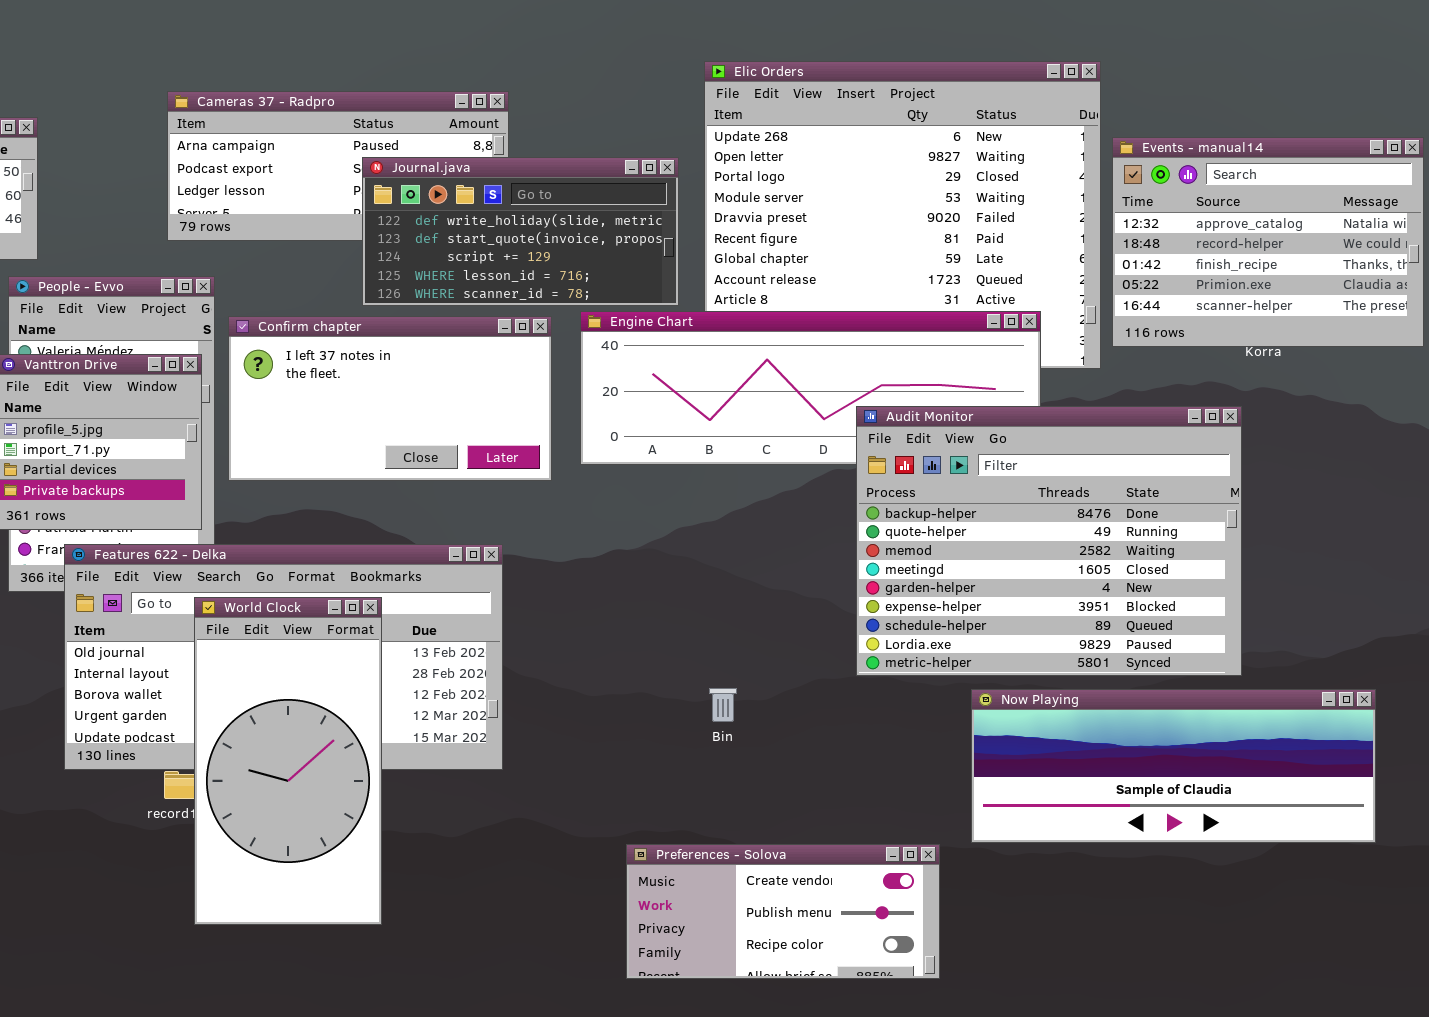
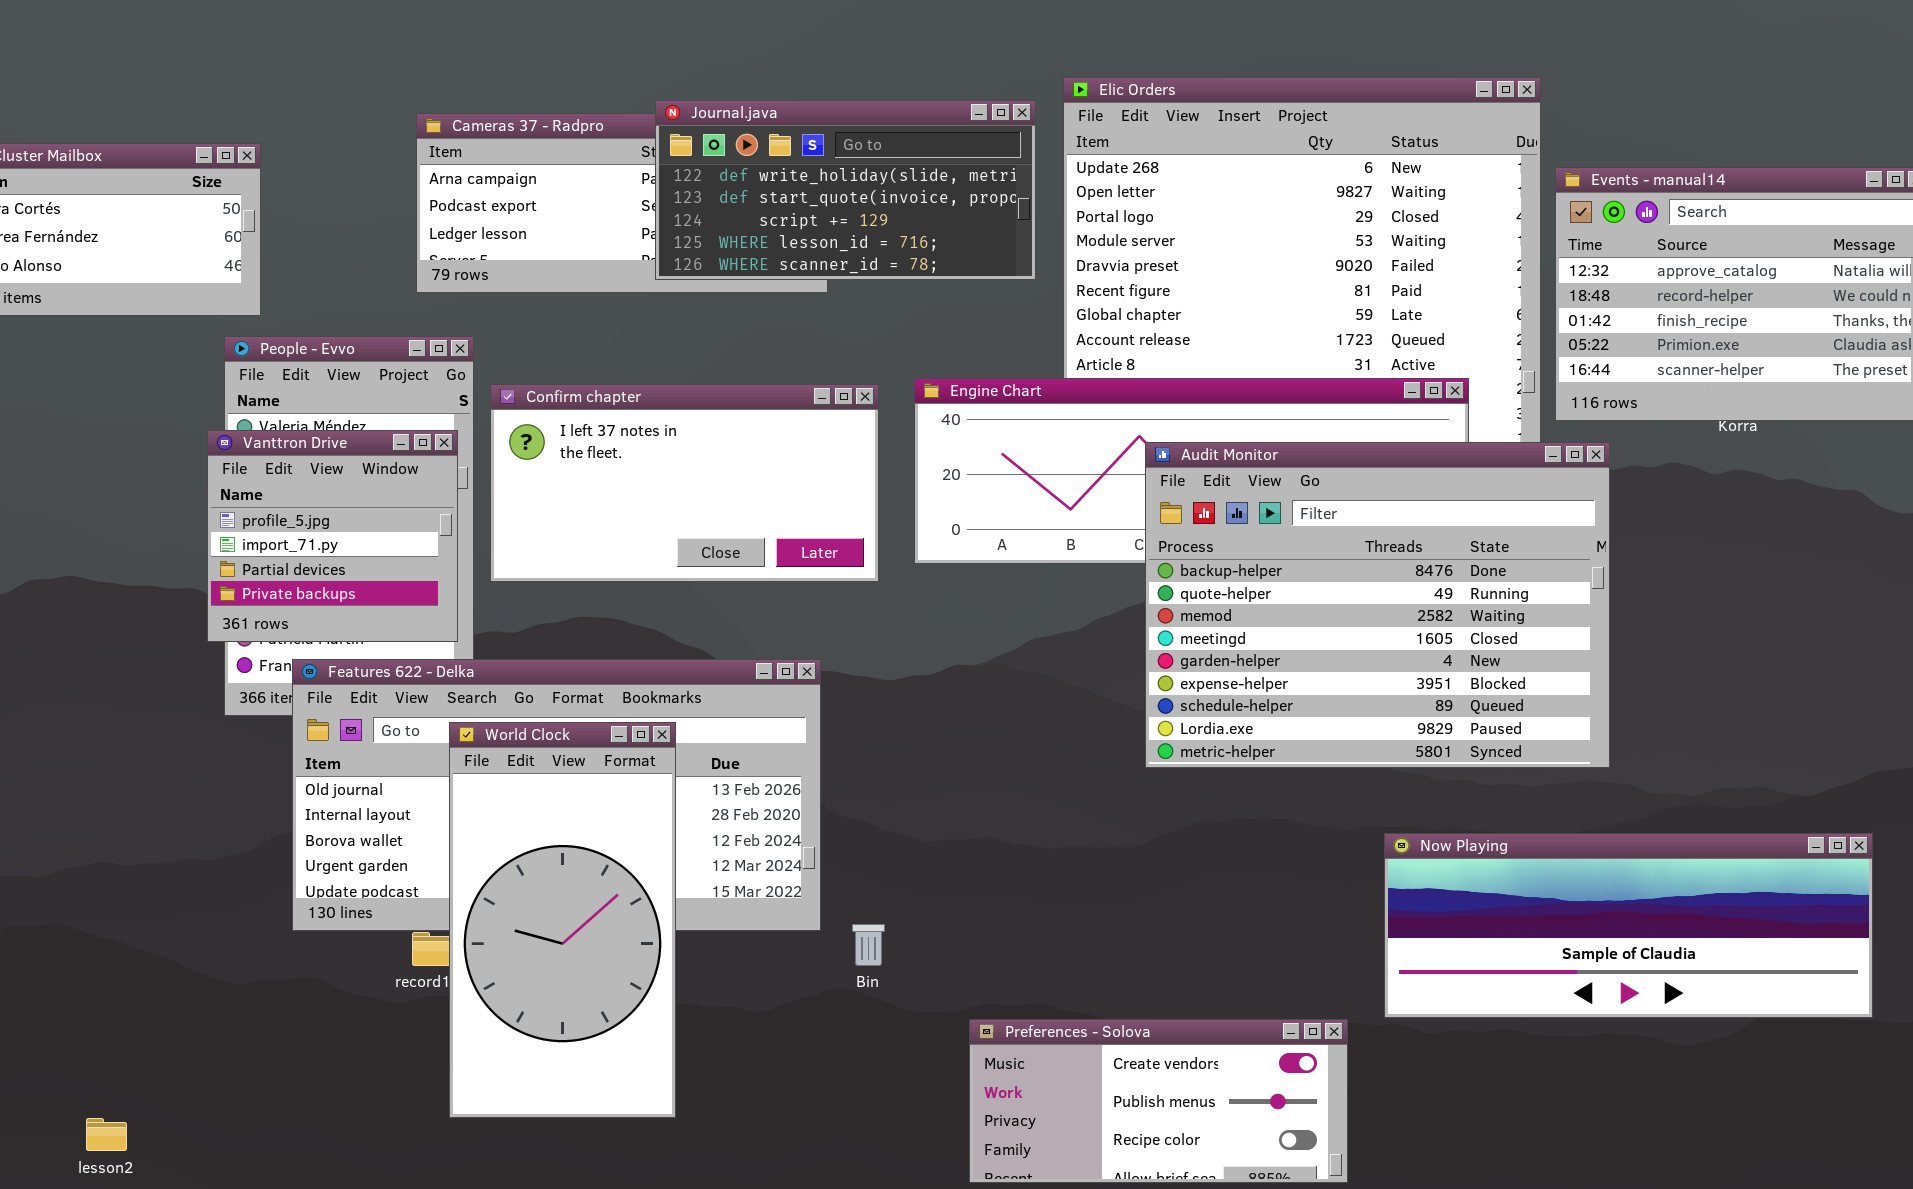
Journal.java: [362,157,679,306] -> [655,100,1036,280], moved
Audit Monitor: [856,406,1242,676] -> [1145,442,1610,768], moved
Bin: [709,688,737,722] -> [852,924,885,966], moved

